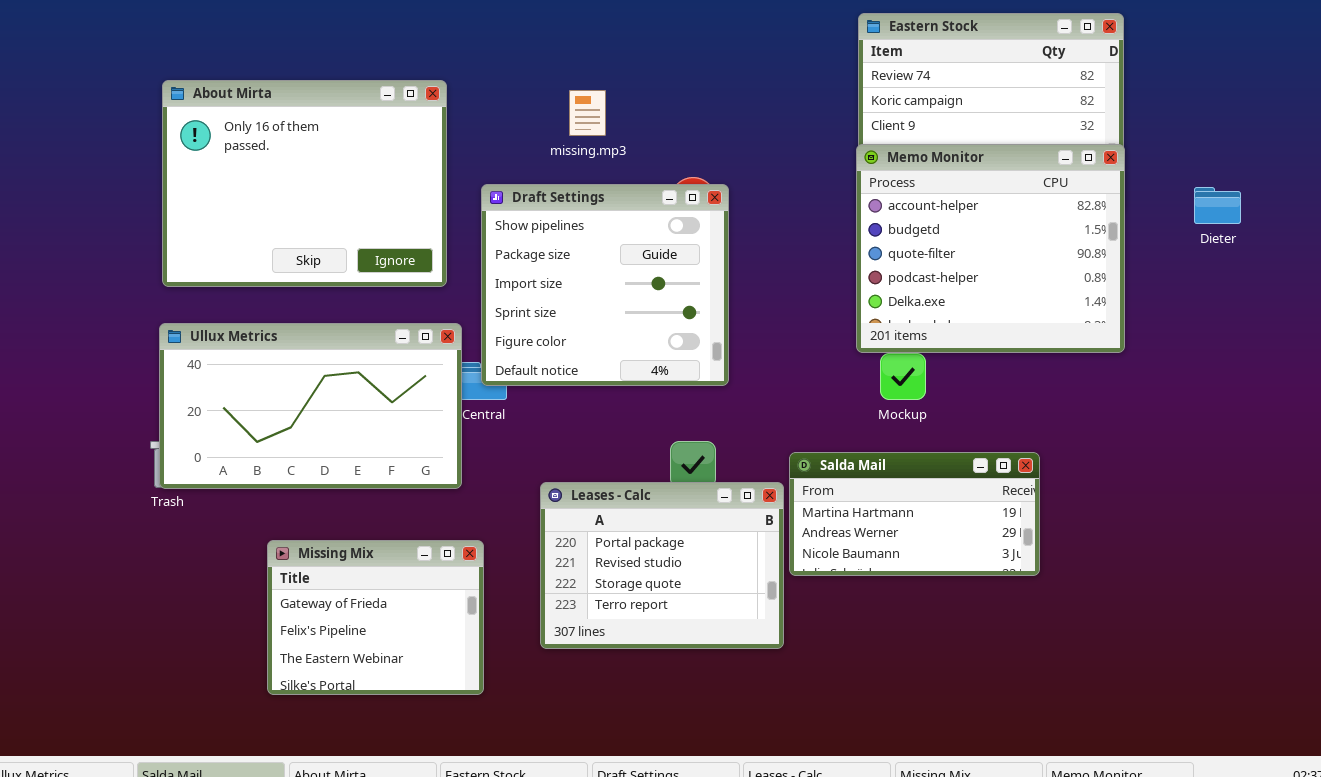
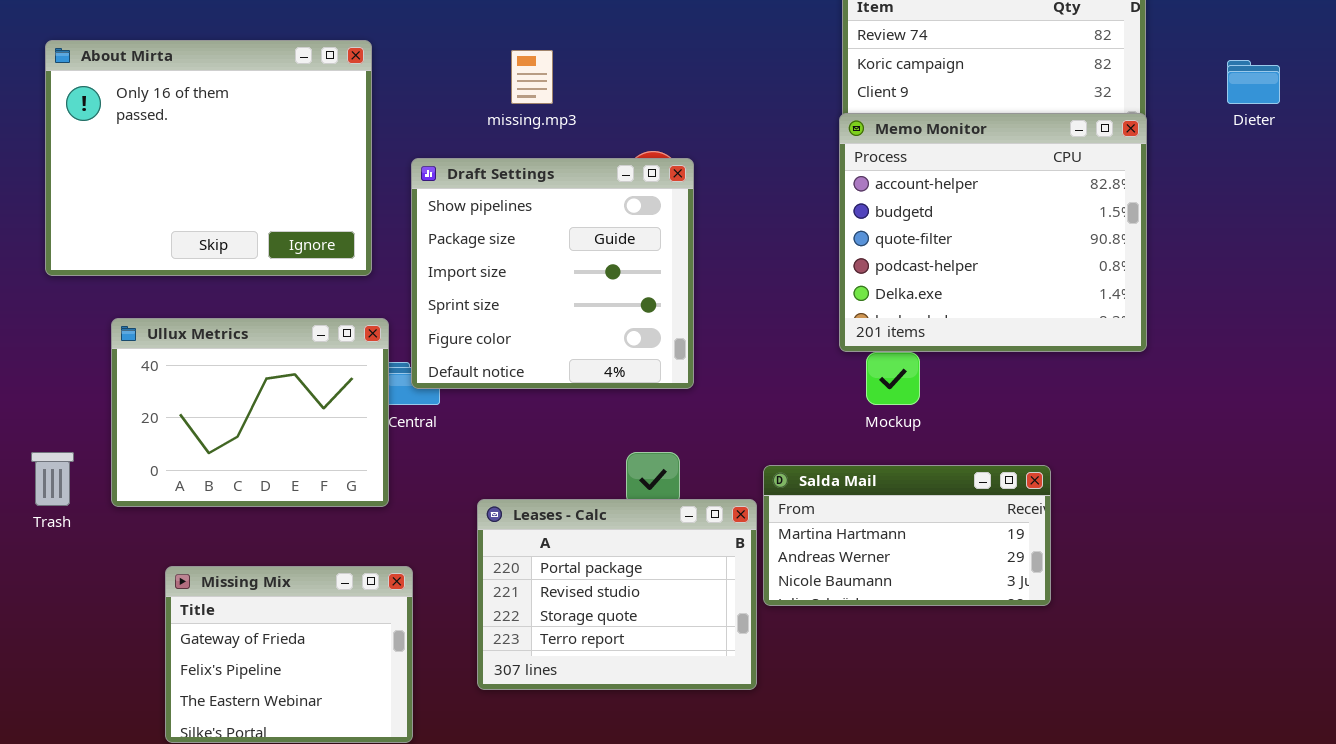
Dieter: [1194,187,1241,224] -> [1227,60,1280,104], moved
Ullux Metrics: [159,323,462,489] -> [111,318,389,507], resized

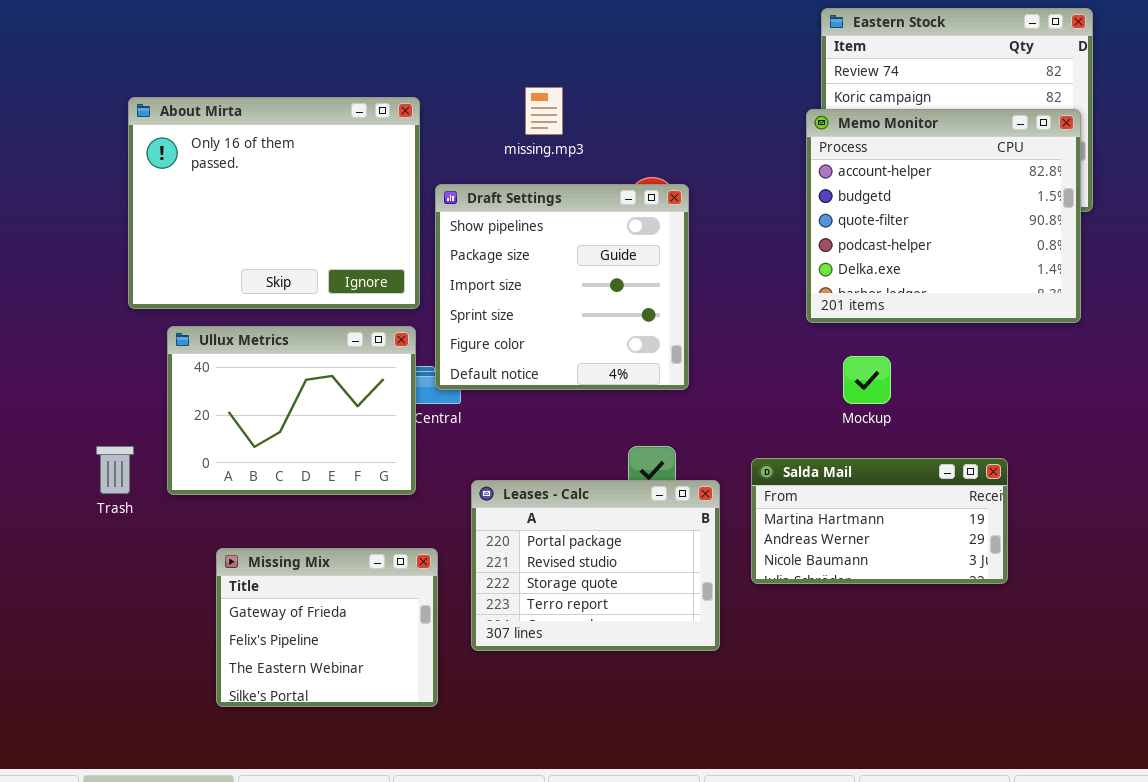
About Mirta: [45,40,372,276] -> [128,97,420,309], moved
Memo Monitor: [839,113,1147,352] -> [806,109,1081,323], moved
Leases - Calc: [477,499,757,690] -> [471,480,720,651], moved

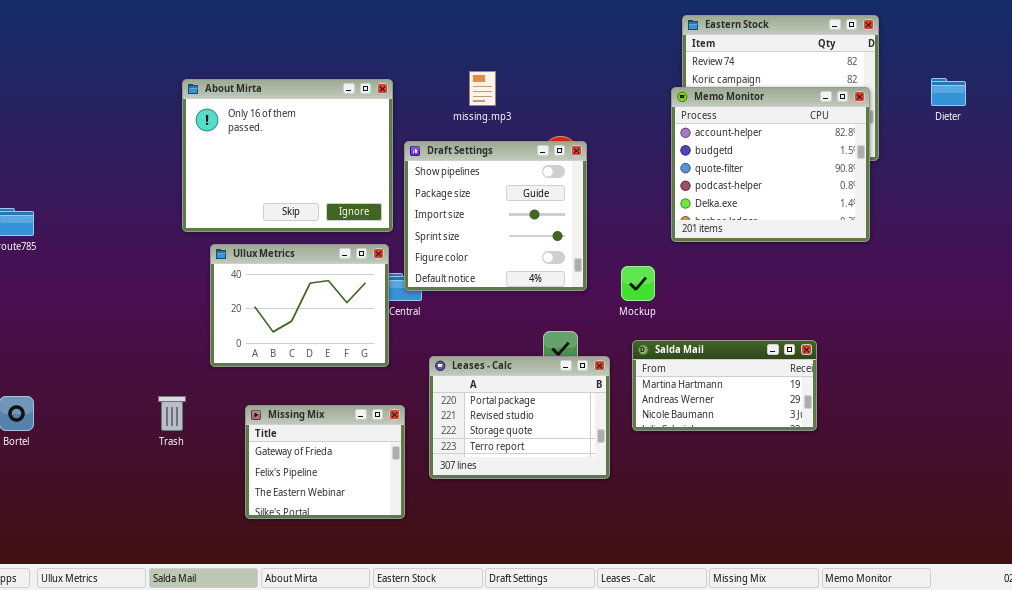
Mockup: [843,356,891,404] -> [621,266,655,301], moved
Trash: [96,446,134,494] -> [158,396,186,431], moved

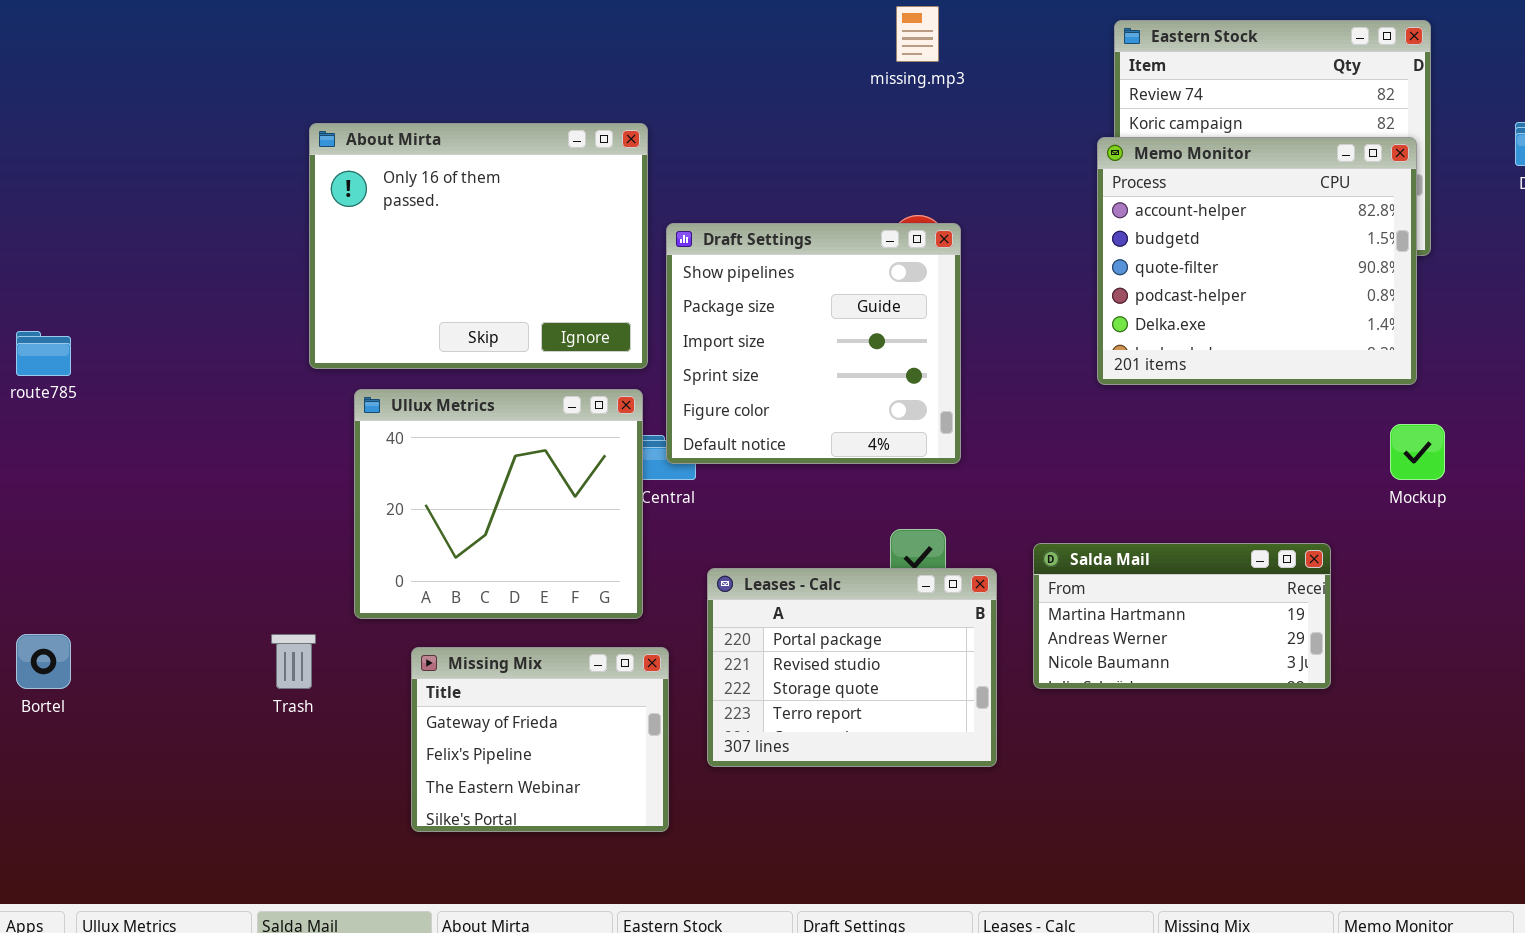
missing.mp3: [469,71,496,106] -> [896,6,939,62], moved
Ullux Metrics: [210,244,389,367] -> [354,389,643,619], resized
Mockup: [621,266,655,301] -> [1390,424,1445,480], moved

